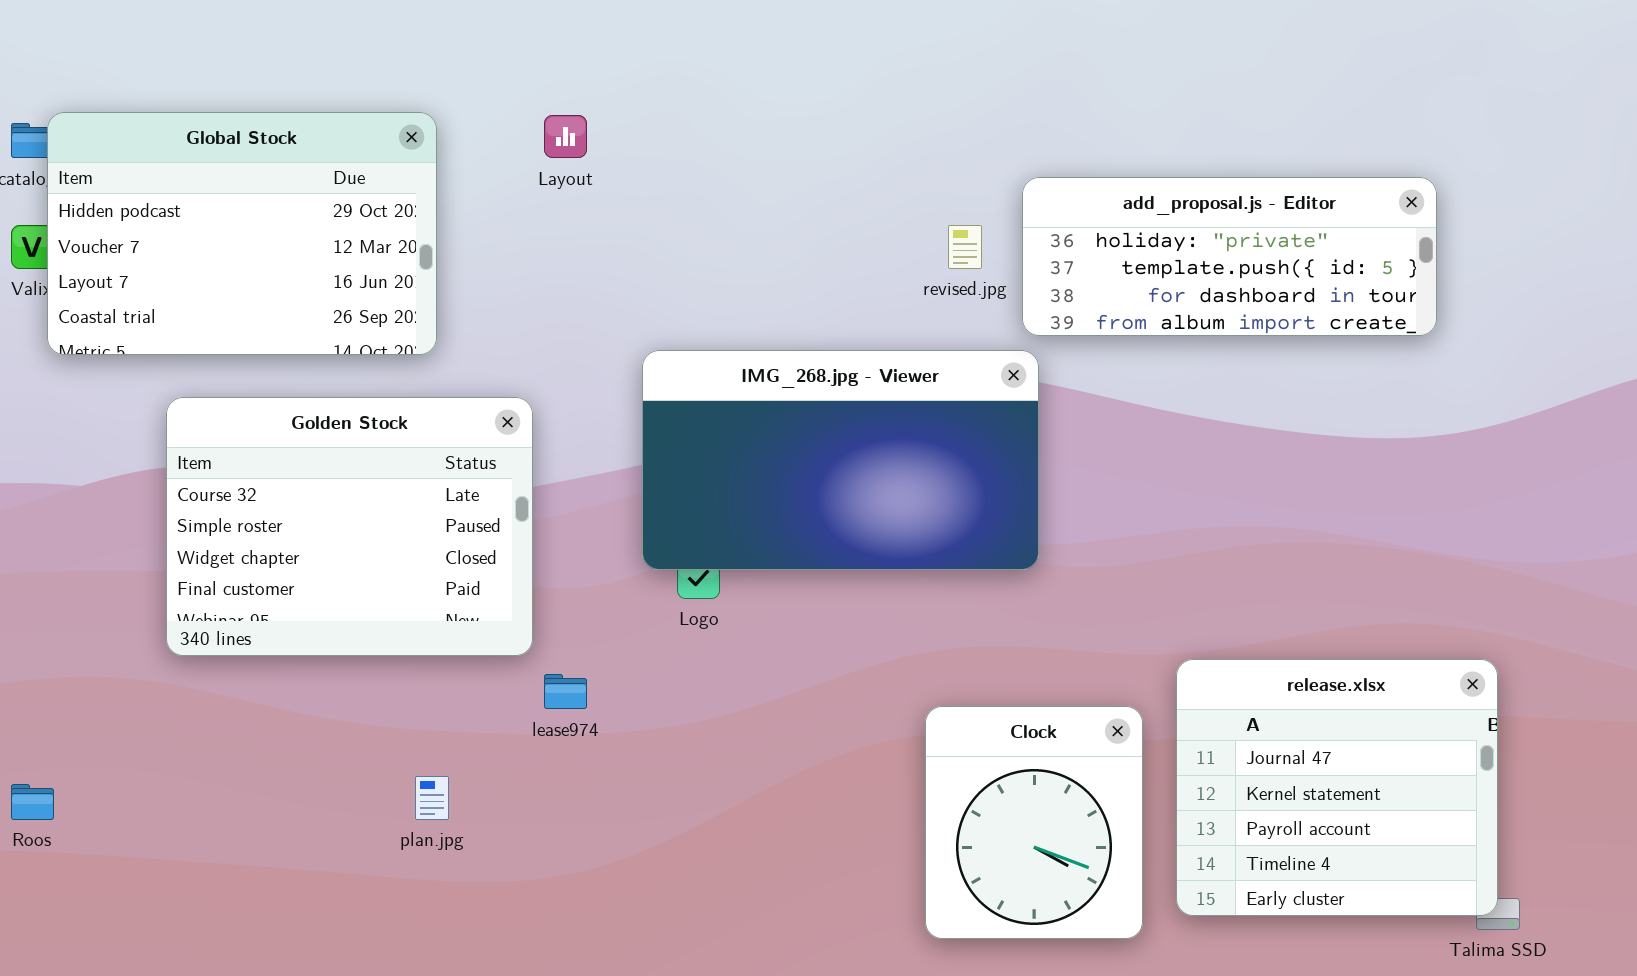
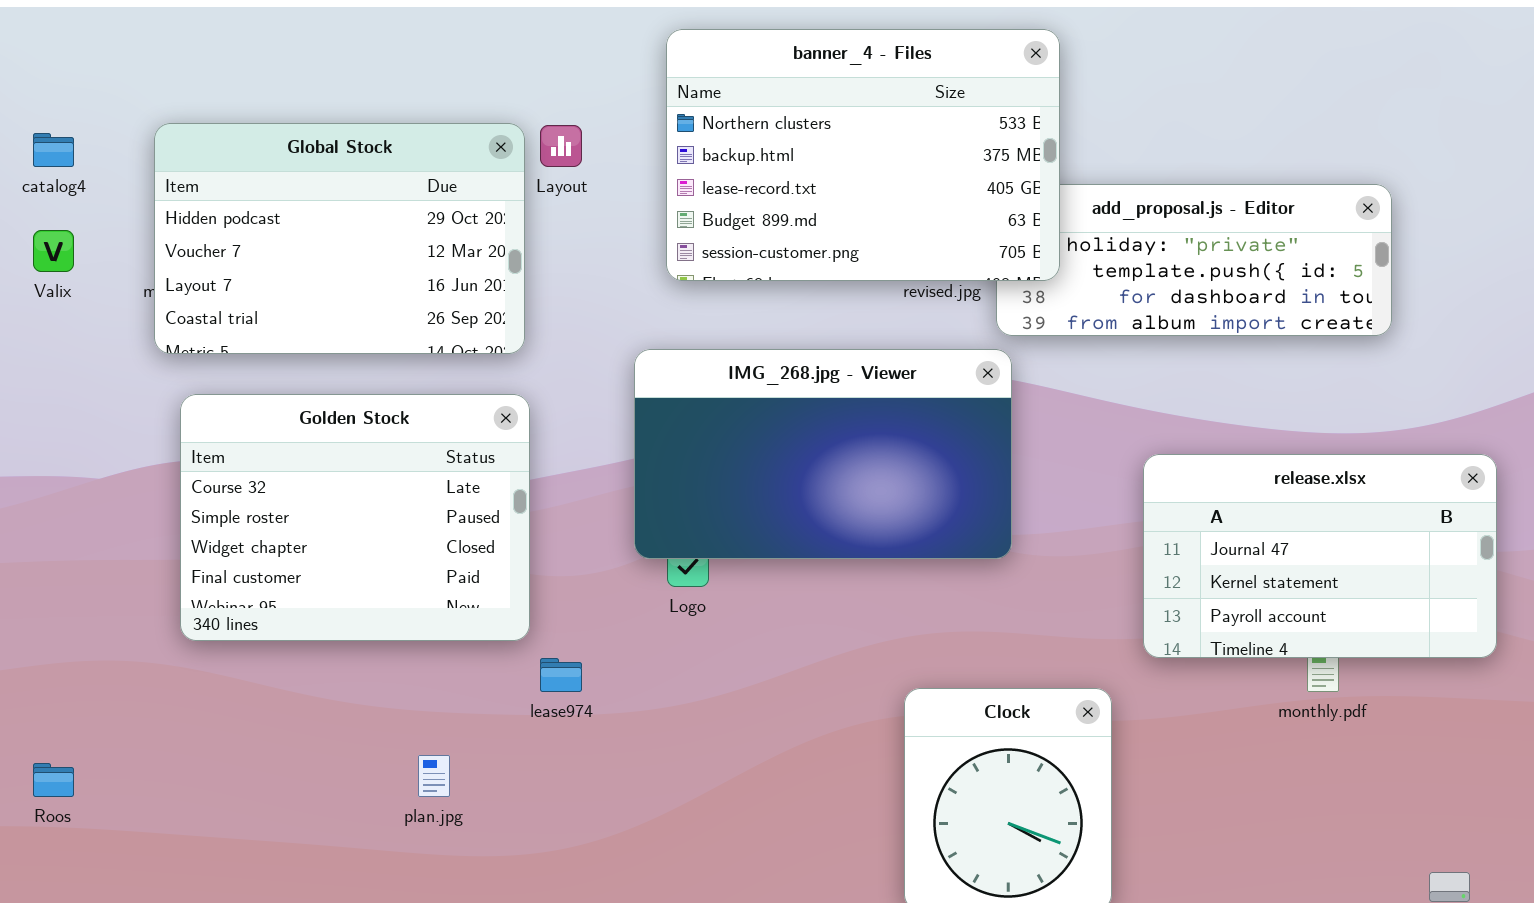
banner_4 - Files: none -> [666,29,1060,281], opened
Global Stock: [47,112,437,355] -> [154,123,525,354], moved
release.xlsx: [1176,659,1498,916] -> [1143,454,1497,658], moved, resized

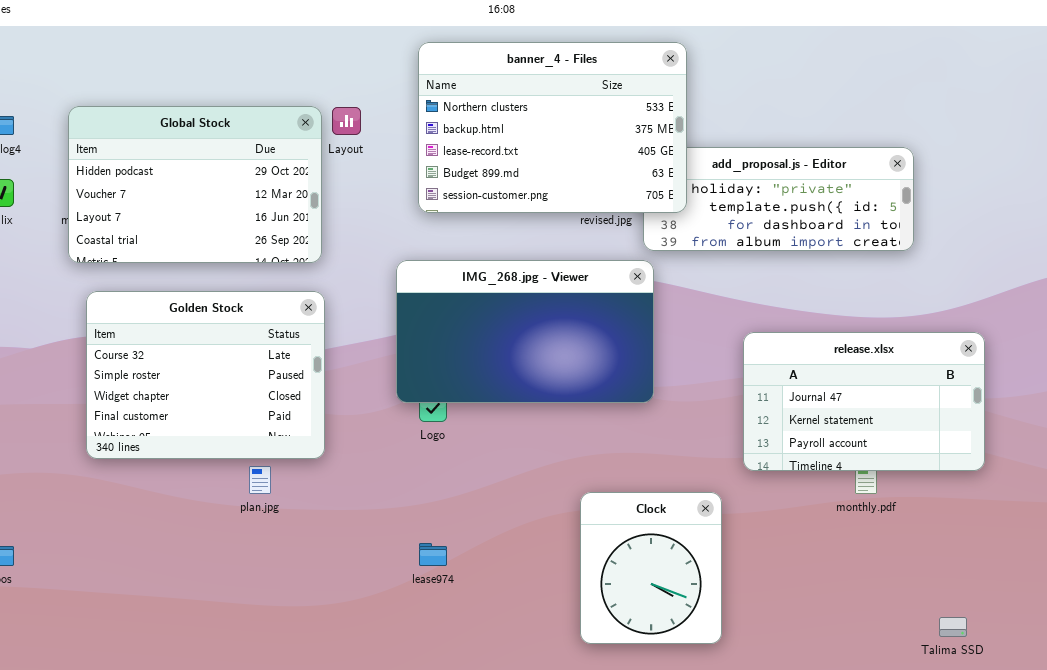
lease974: [540,658,582,692] -> [419,543,447,566], moved
plan.jpg: [418,755,450,797] -> [249,466,271,494], moved

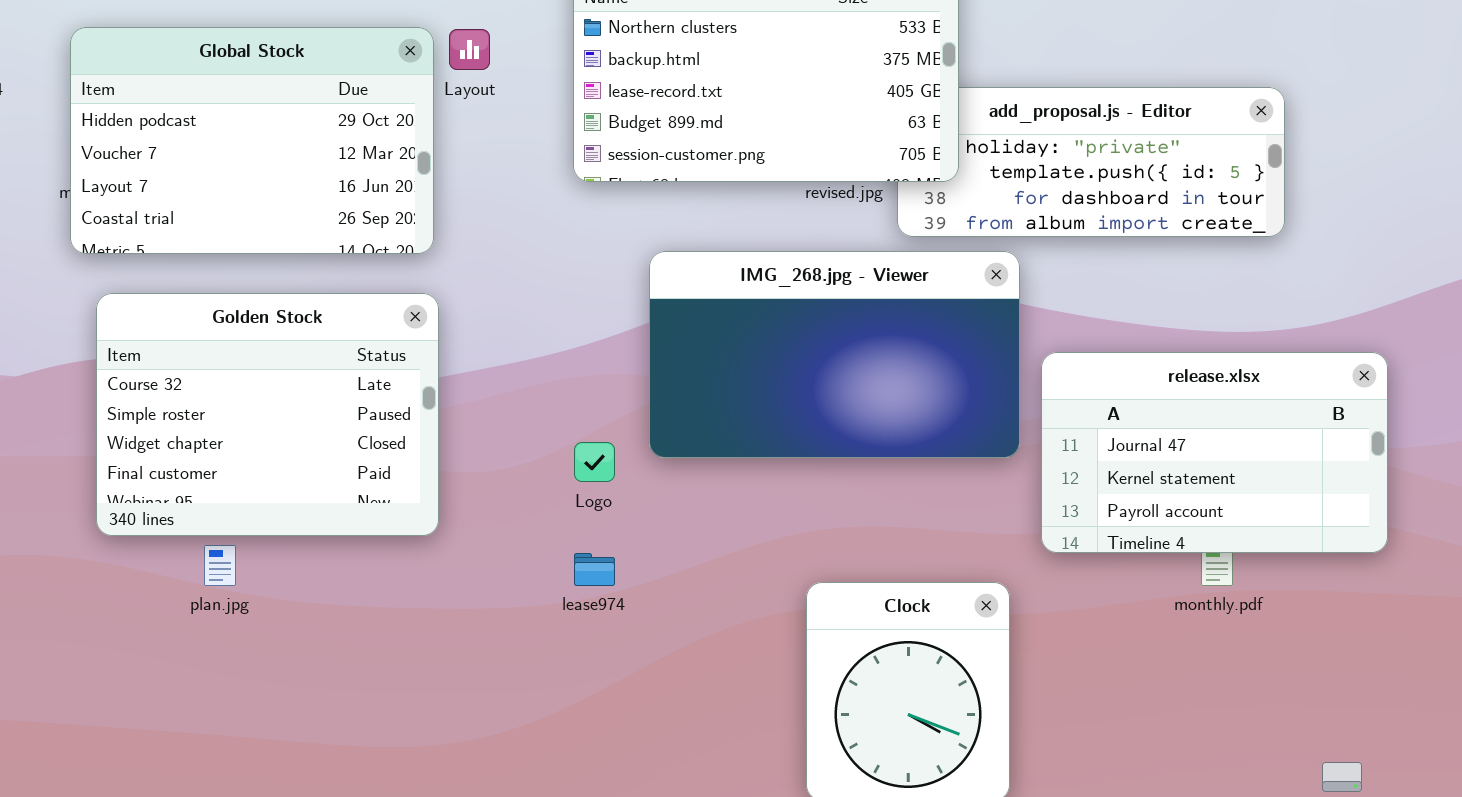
IMG_268.jpg - Viewer: [396,260,654,403] -> [649,251,1020,458], moved
plan.jpg: [249,466,271,494] -> [204,545,236,586], moved
lease974: [419,543,447,566] -> [574,553,615,586], moved

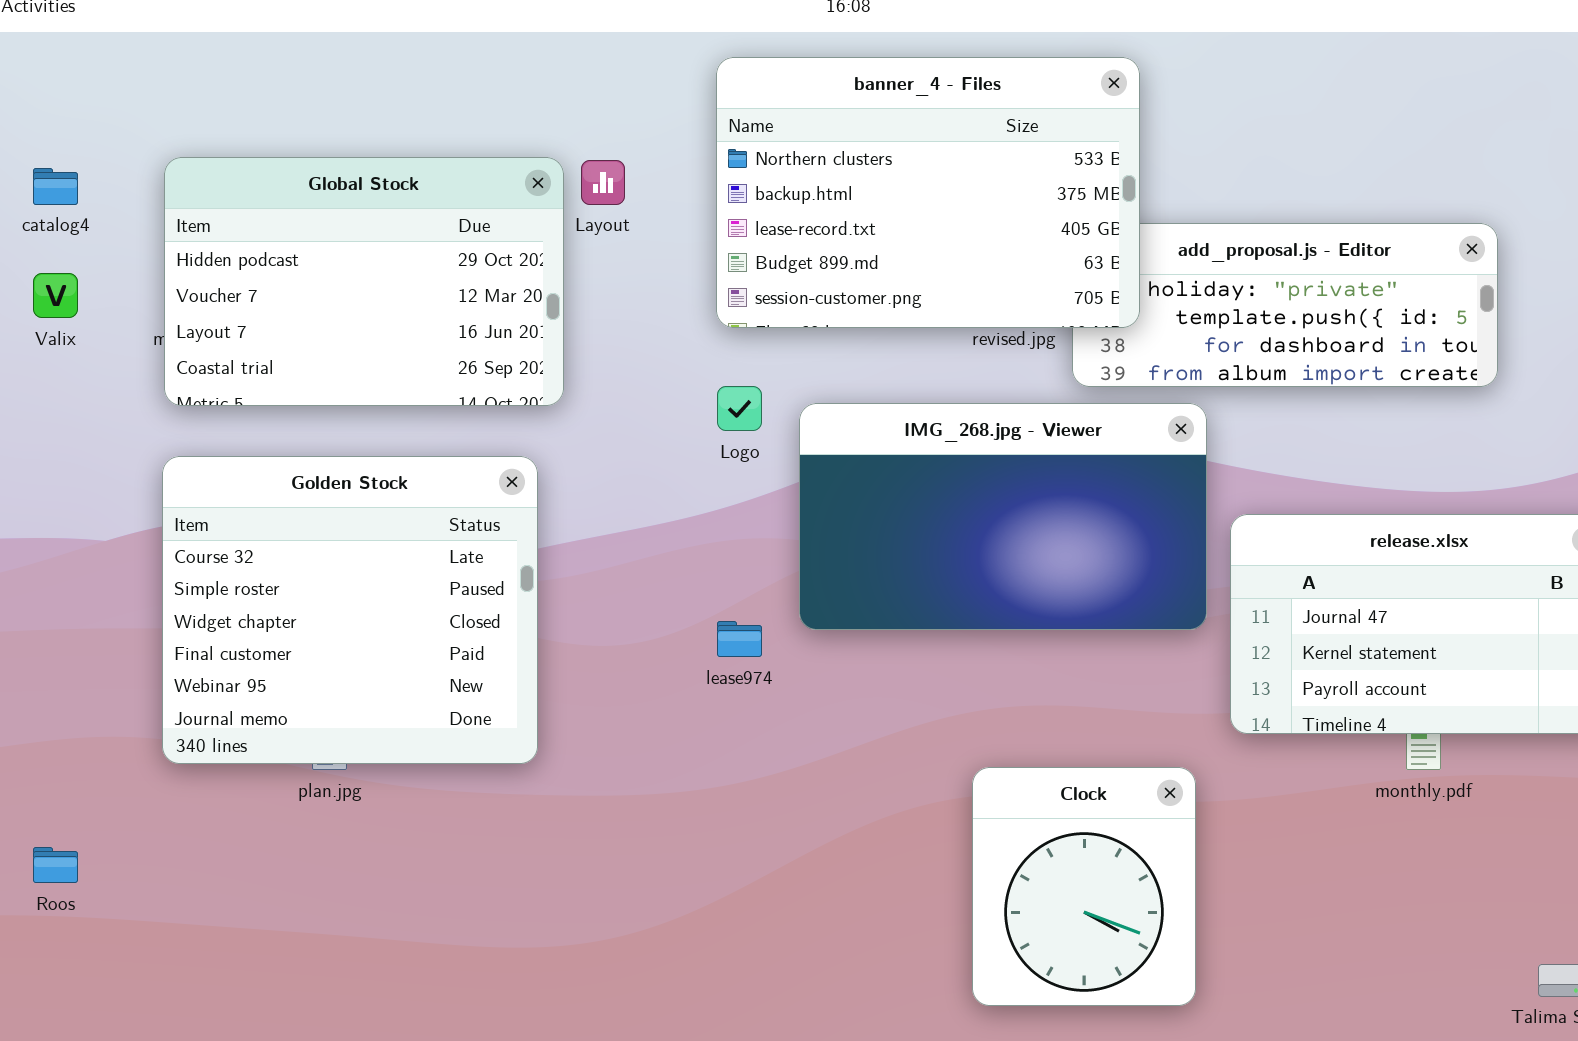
Golden Stock: [96,293,439,536] -> [162,456,538,764], moved, resized
Logo: [574,442,615,482] -> [717,386,762,431], moved
lease974: [574,553,615,586] -> [717,621,762,657], moved

